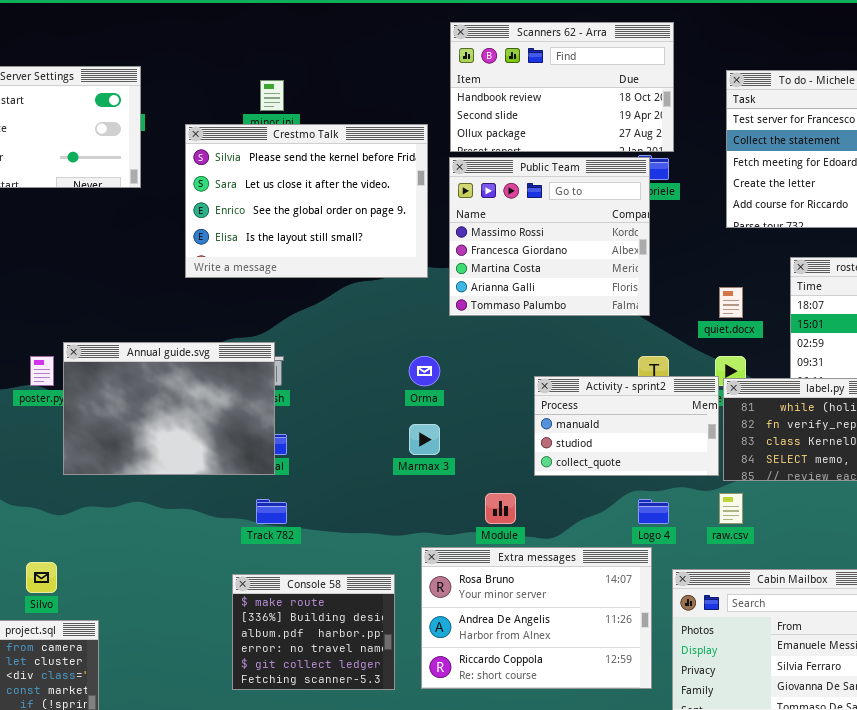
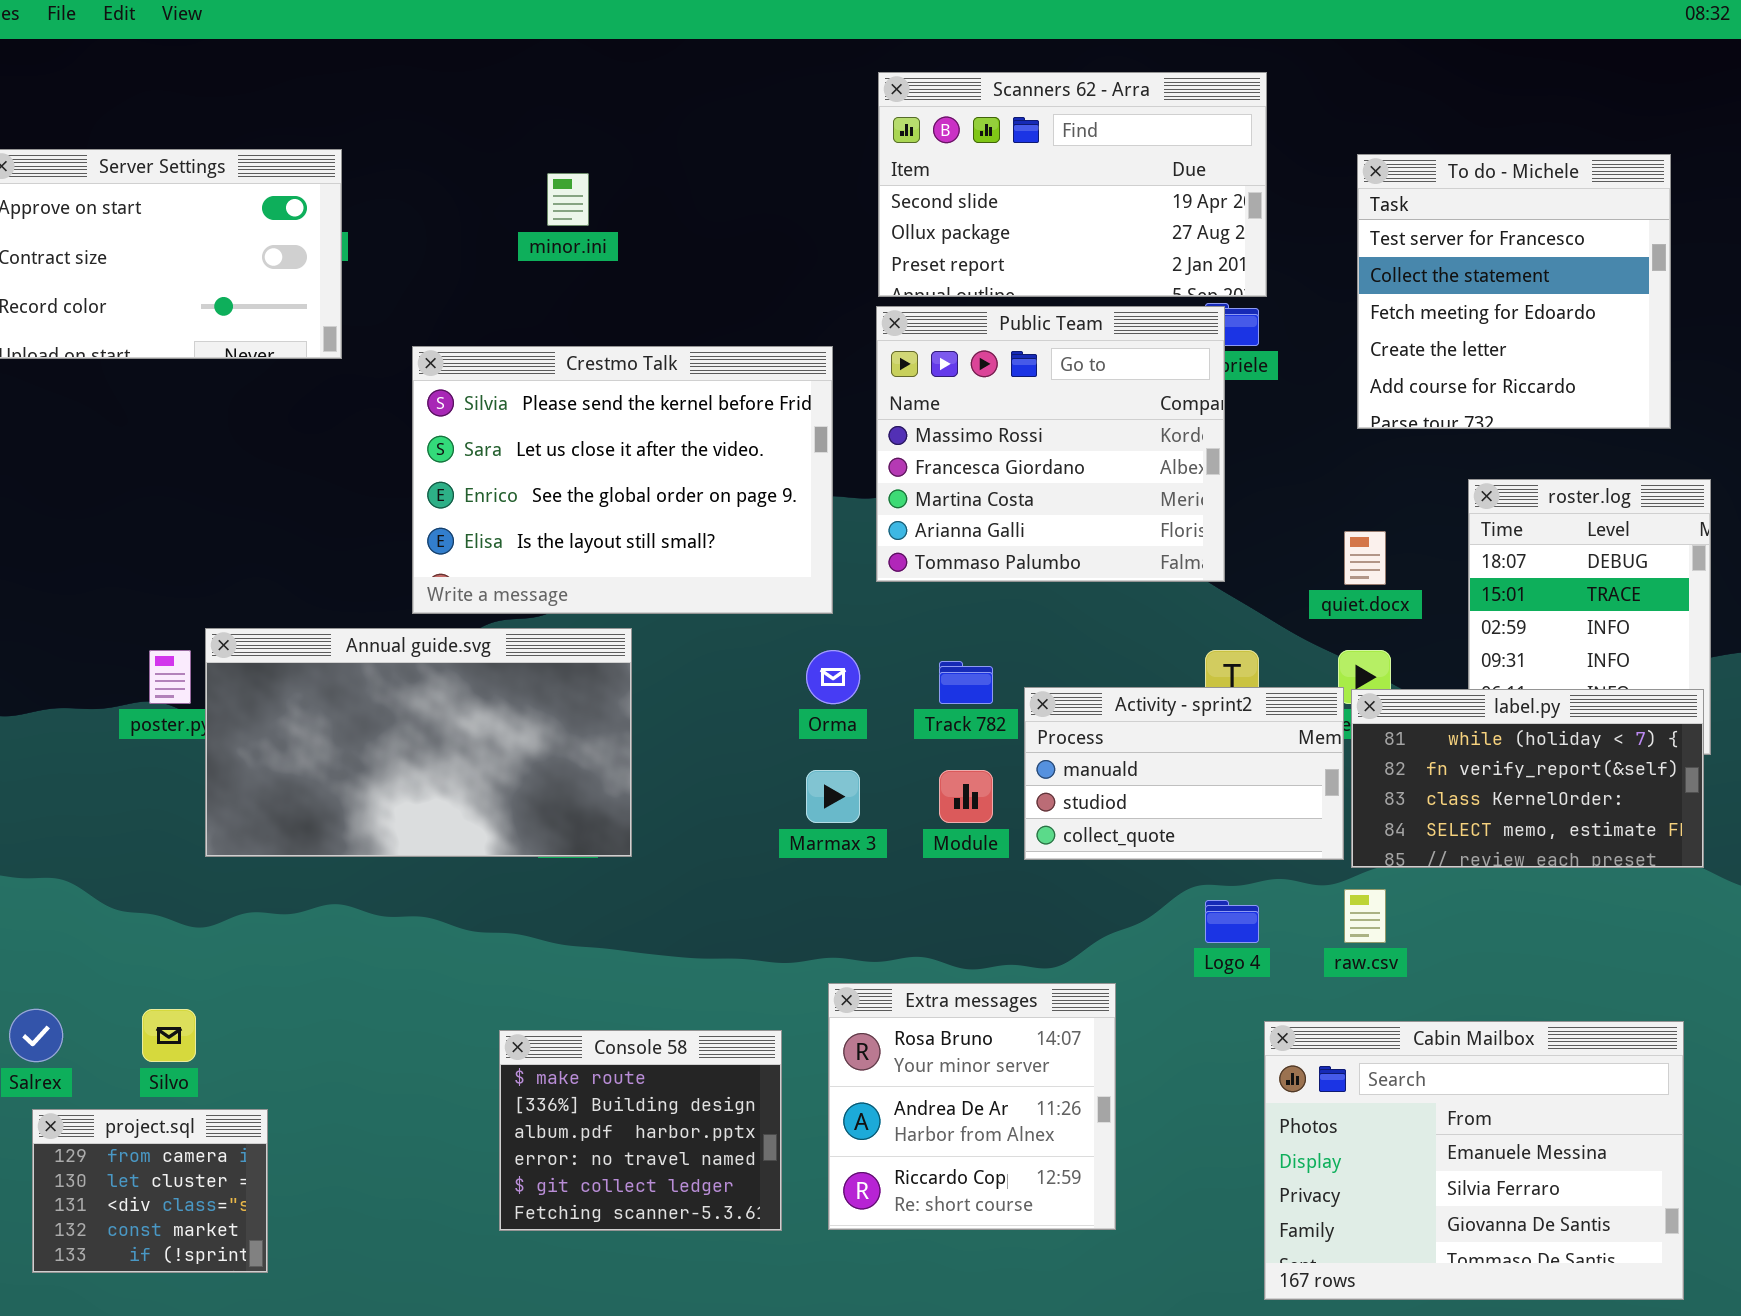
Scanners 62 - Arra: [450,22,674,152] -> [878,72,1267,297], scrolled down 1 row
Crestmo Talk: [185,124,428,278] -> [412,346,833,614], moved
Annual guide.svg: [63,342,275,475] -> [205,628,632,857], resized
Module: [485,493,516,524] -> [939,770,993,823], moved
Track 782: [256,499,287,524] -> [939,661,993,704], moved
Extra messages: [421,547,652,689] -> [828,983,1116,1230], resized

